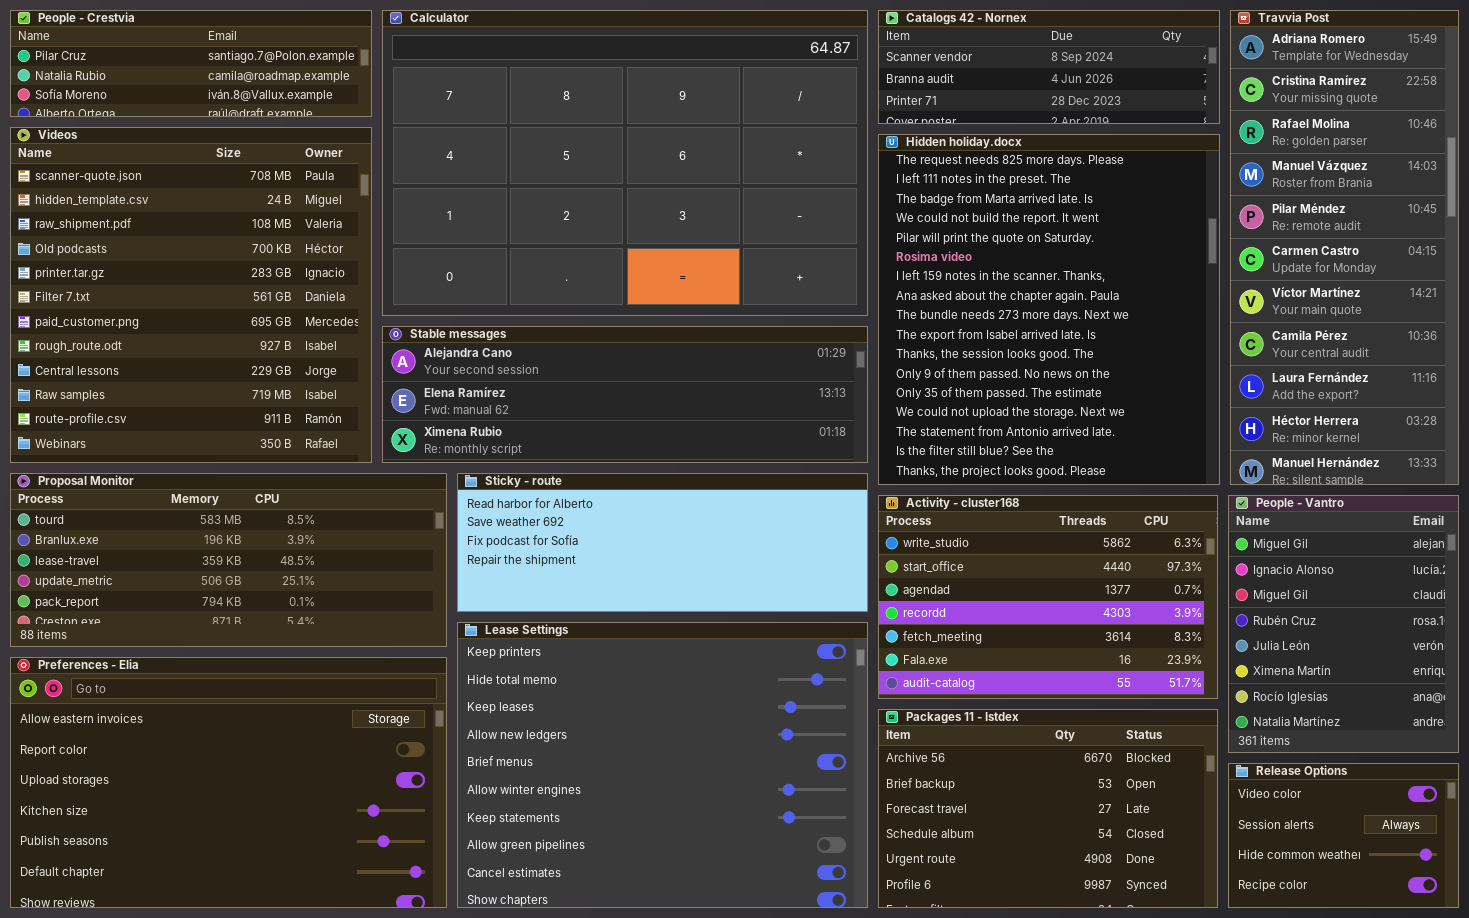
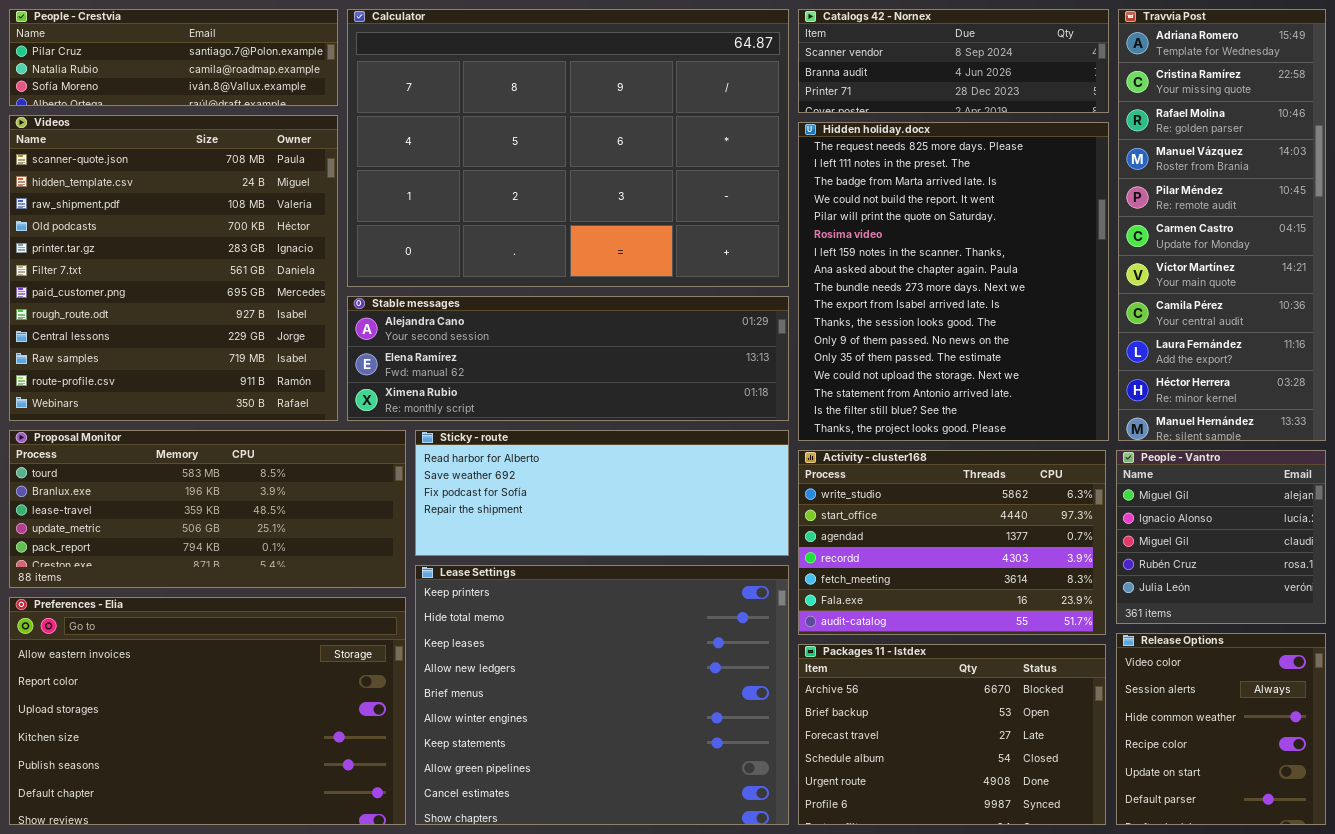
People - Vantro: [1228,495,1459,753] -> [1116,450,1326,624], resized
Release Options: [1228,763,1459,908] -> [1116,633,1326,825], resized

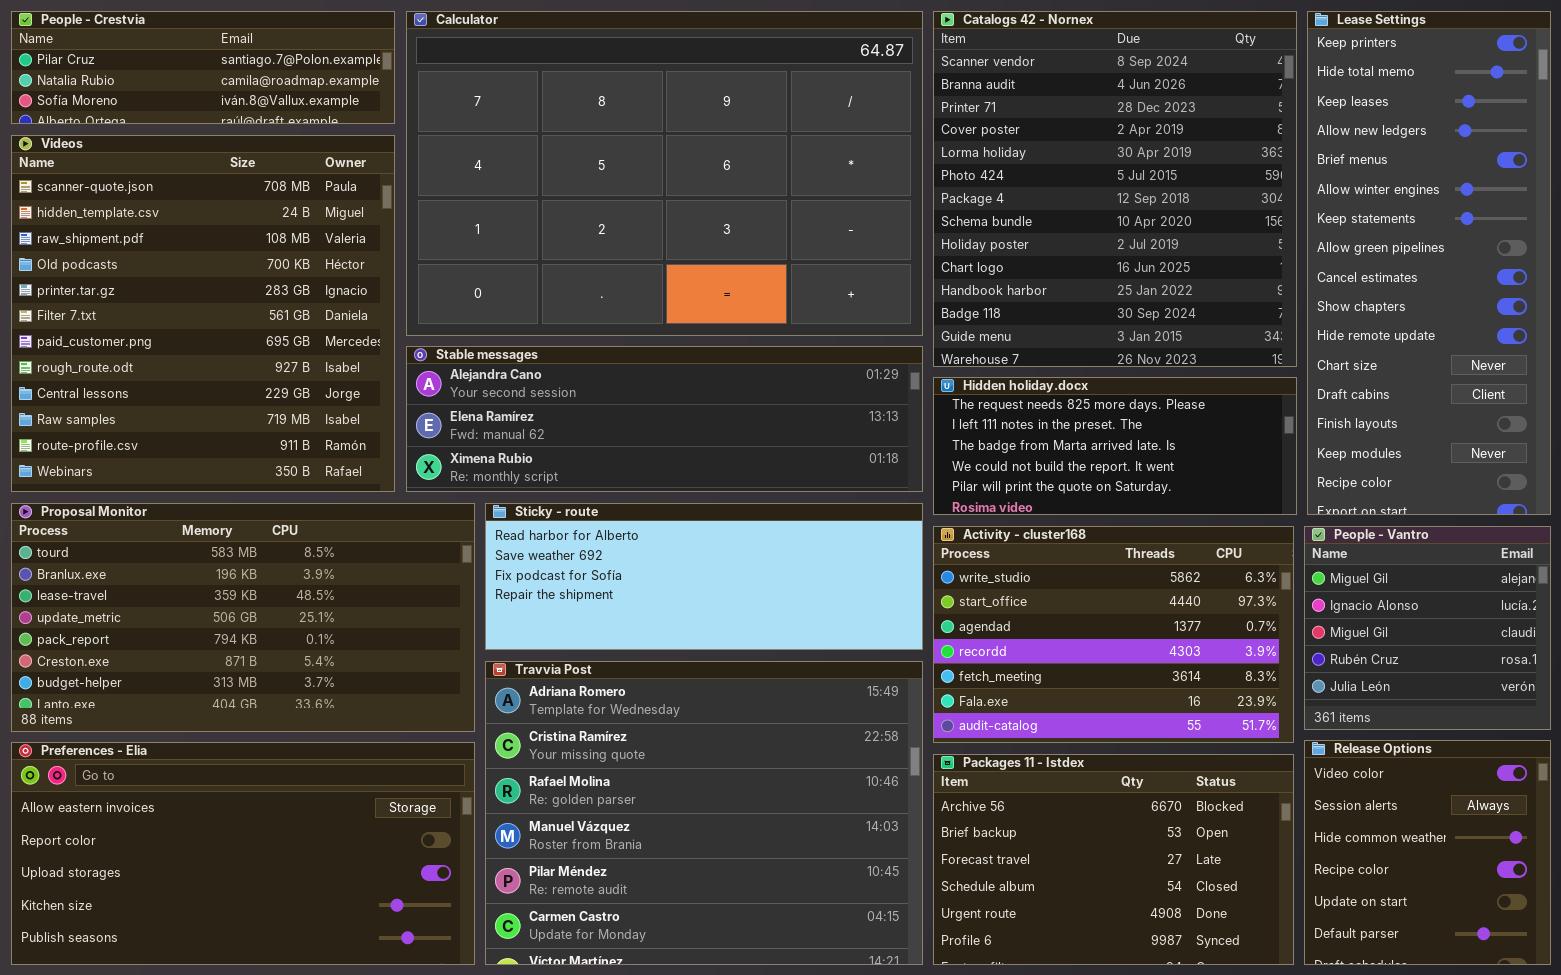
Catalogs 42 - Nornex: [798,9,1109,113] -> [933,11,1297,367], resized
Travvia Post: [1118,9,1326,441] -> [485,661,923,965], moved, resized
Hidden holiday.docx: [798,122,1109,441] -> [933,377,1297,515], resized
Proposal Monitor: [9,430,406,588] -> [11,503,475,732], resized
Lease Settings: [415,565,789,825] -> [1307,11,1551,515], moved, resized
Preferences - Elia: [9,597,406,825] -> [11,742,475,965], resized

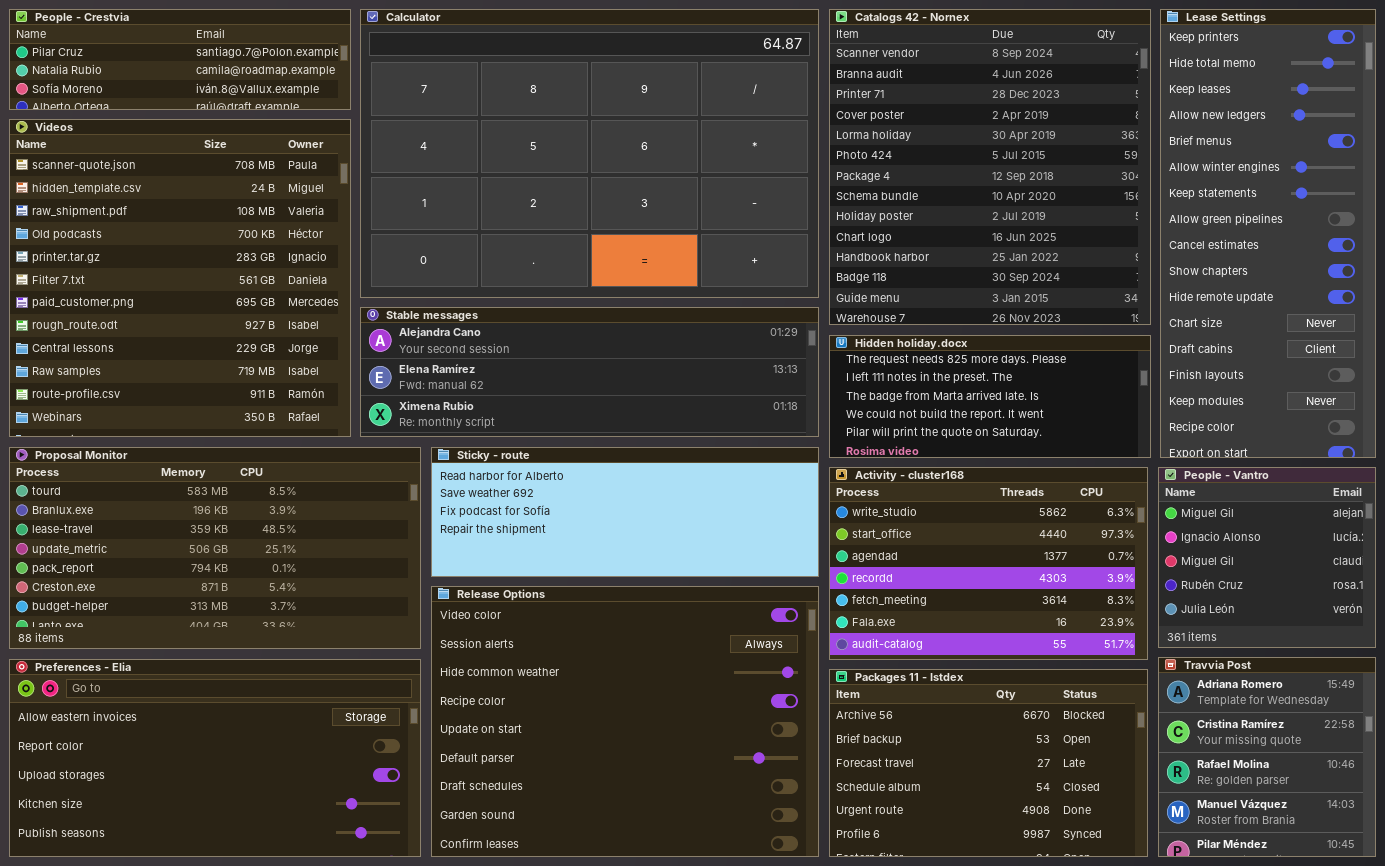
Travvia Post: [485,661,923,965] -> [1158,657,1376,857], moved, resized
Release Options: [1304,740,1551,965] -> [431,586,819,857], moved, resized

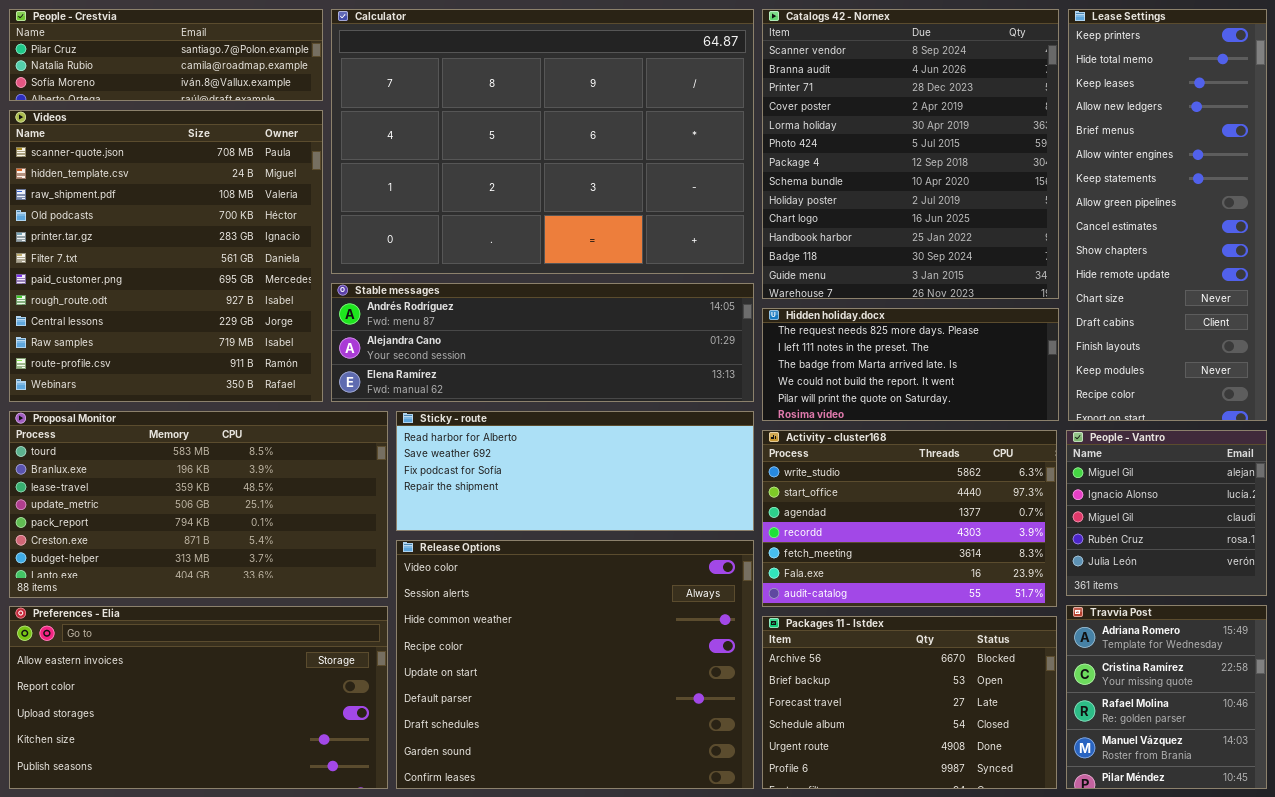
Stable messages: [360,307,819,437] -> [331,283,754,402], scrolled up 1 row

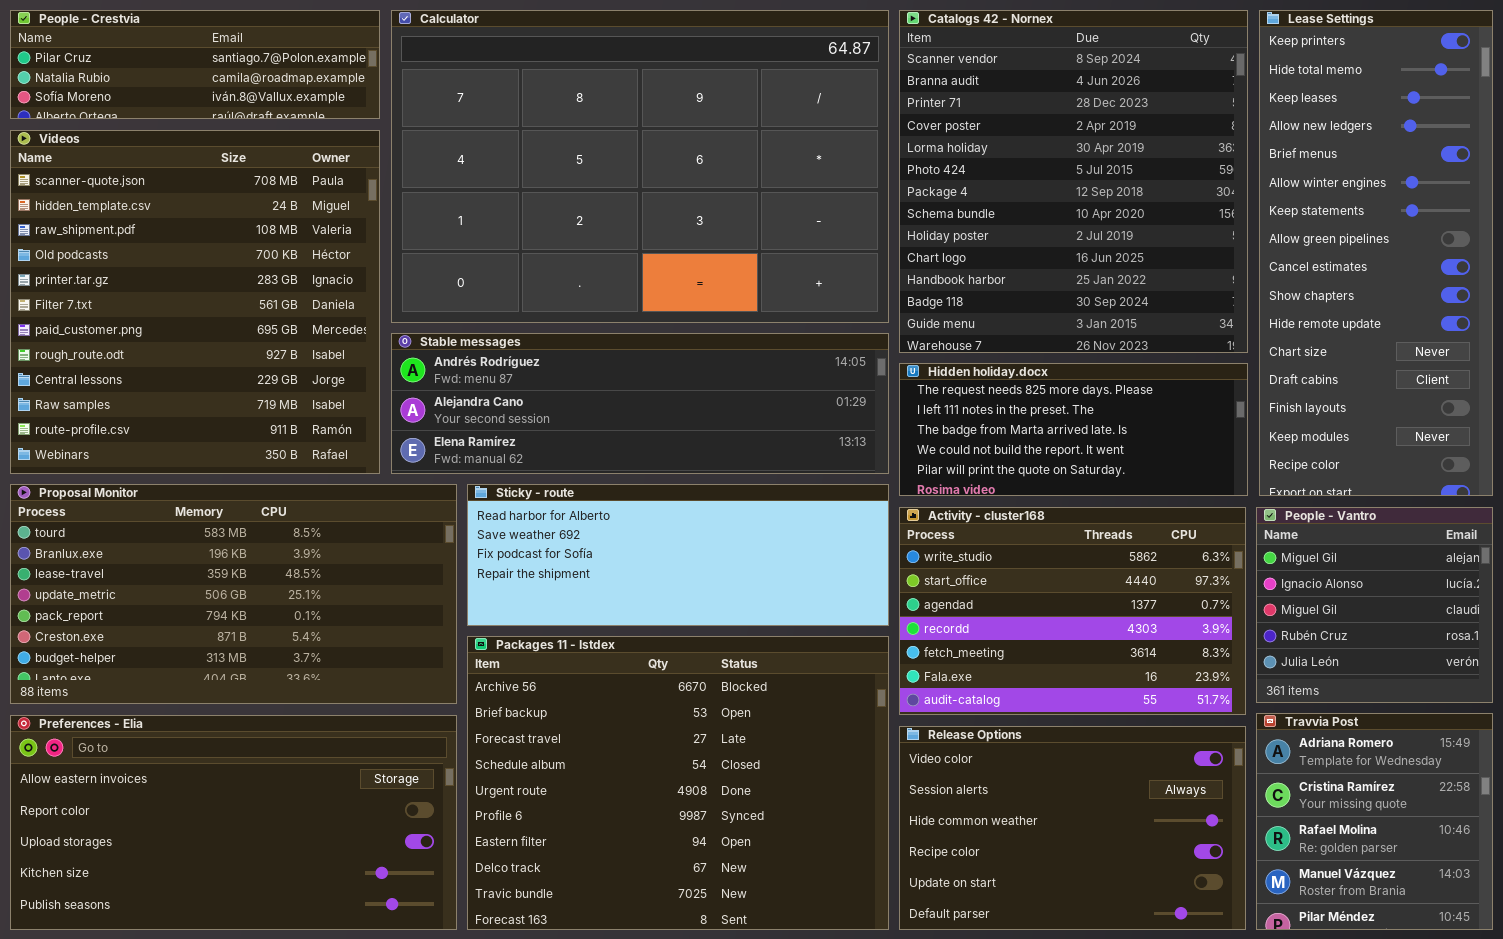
Release Options: [396,540,754,789] -> [899,726,1246,930], moved, resized
Packages 11 - Istdex: [762,616,1057,789] -> [467,636,889,930], moved, resized

